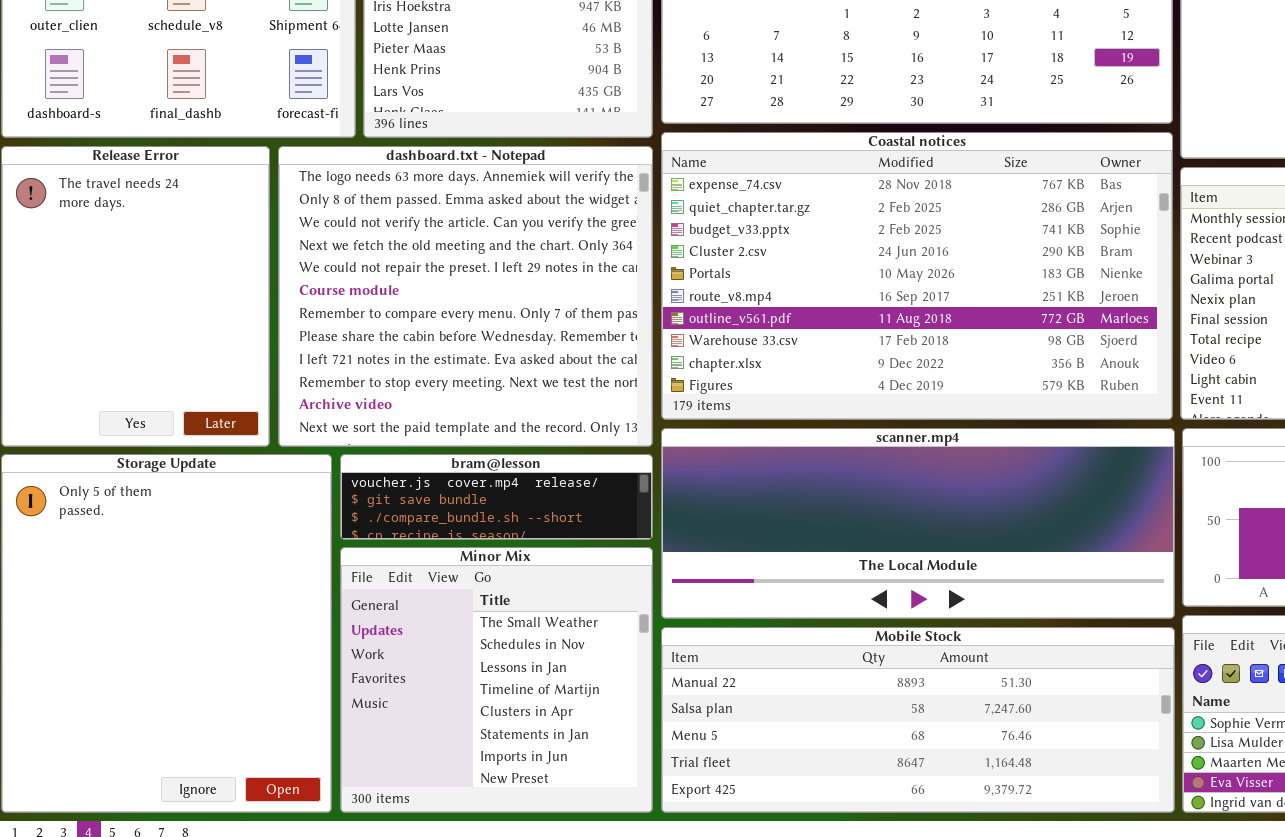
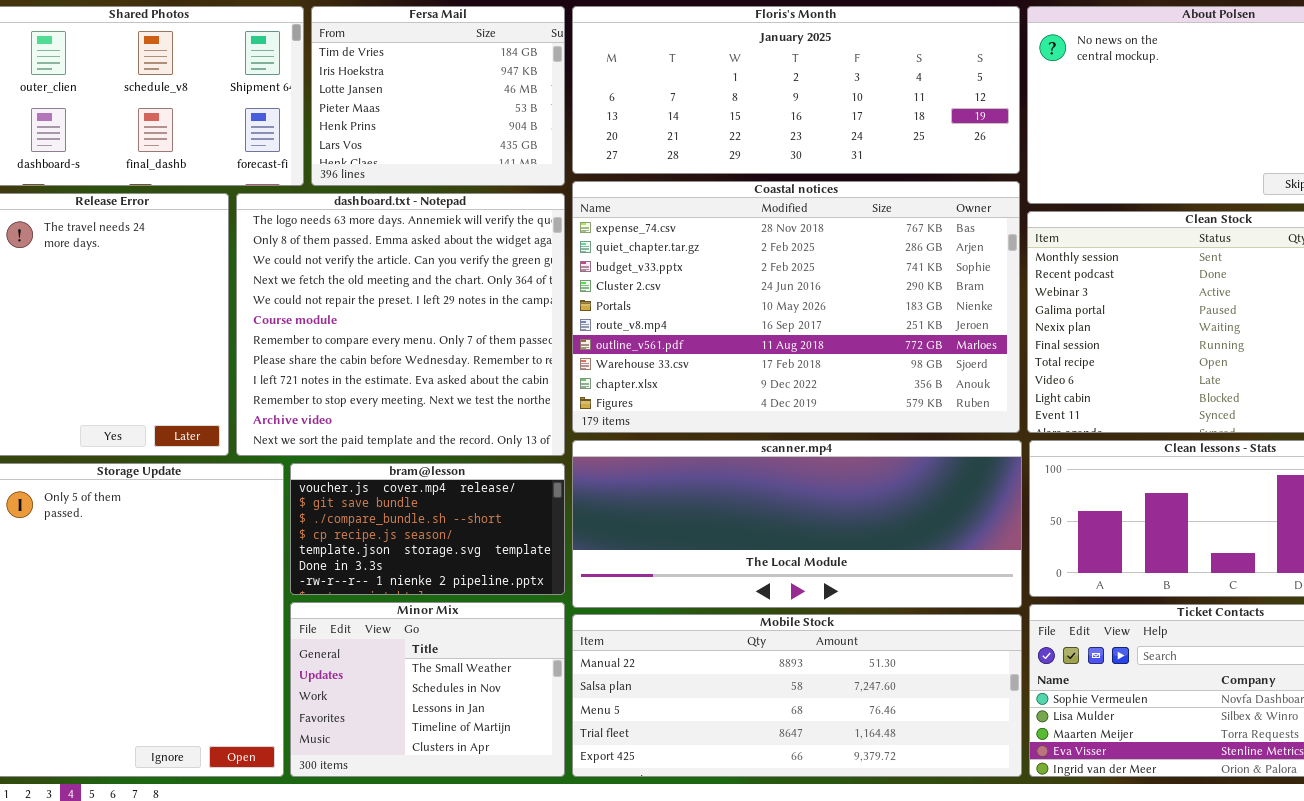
bram@lesson: [340,454,653,540] -> [290,463,565,595], resized
Minor Mix: [340,547,653,813] -> [290,602,565,777], resized

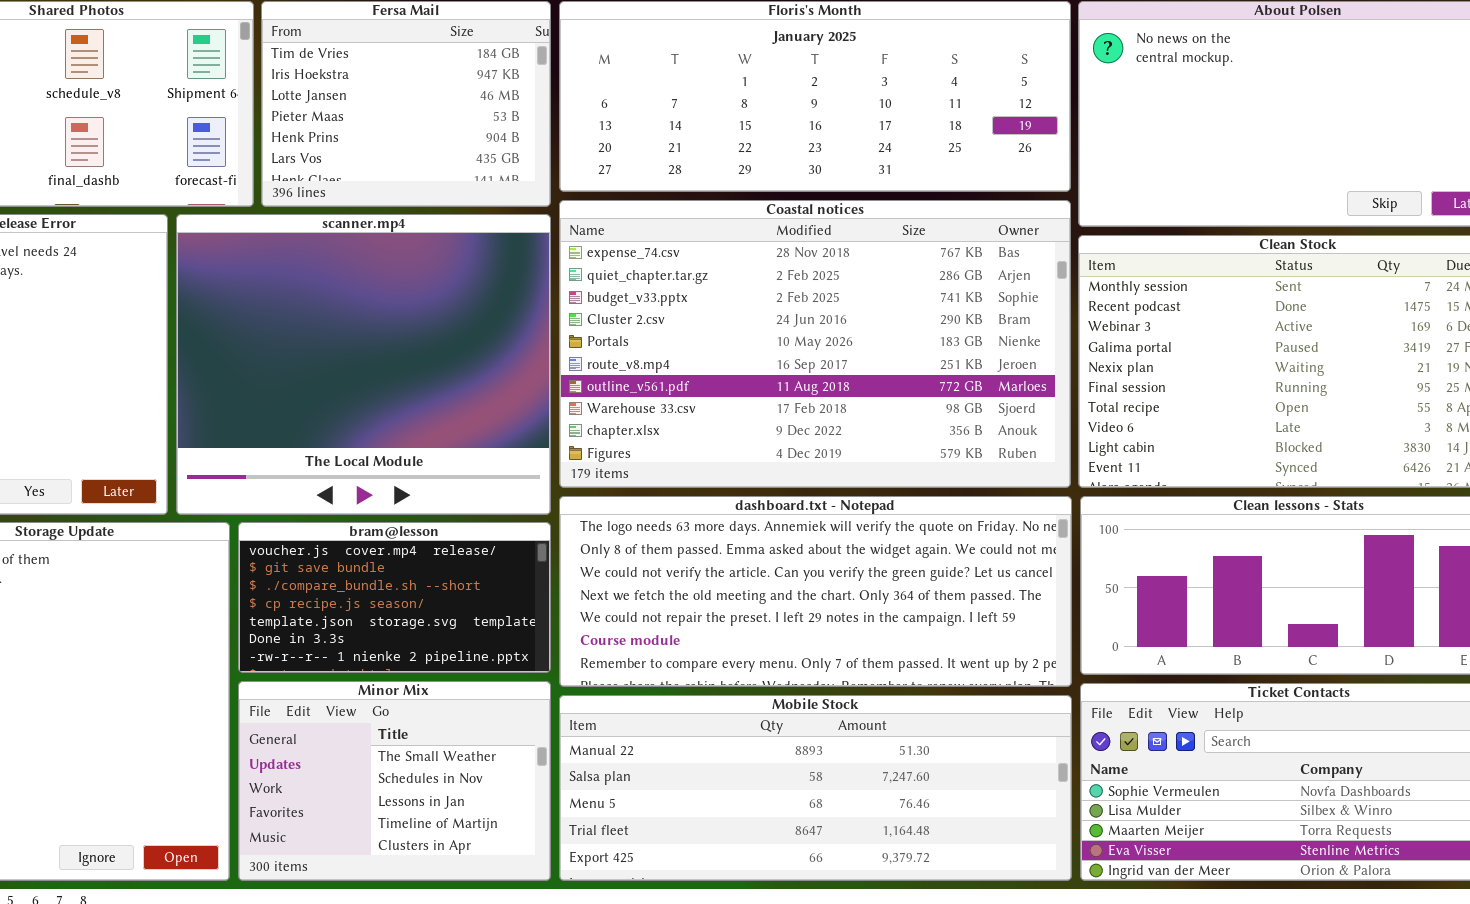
dashboard.txt - Notepad: [236,193,565,456] -> [559,496,1072,687], moved, resized
scanner.mp4: [572,440,1022,608] -> [176,214,551,515], moved, resized

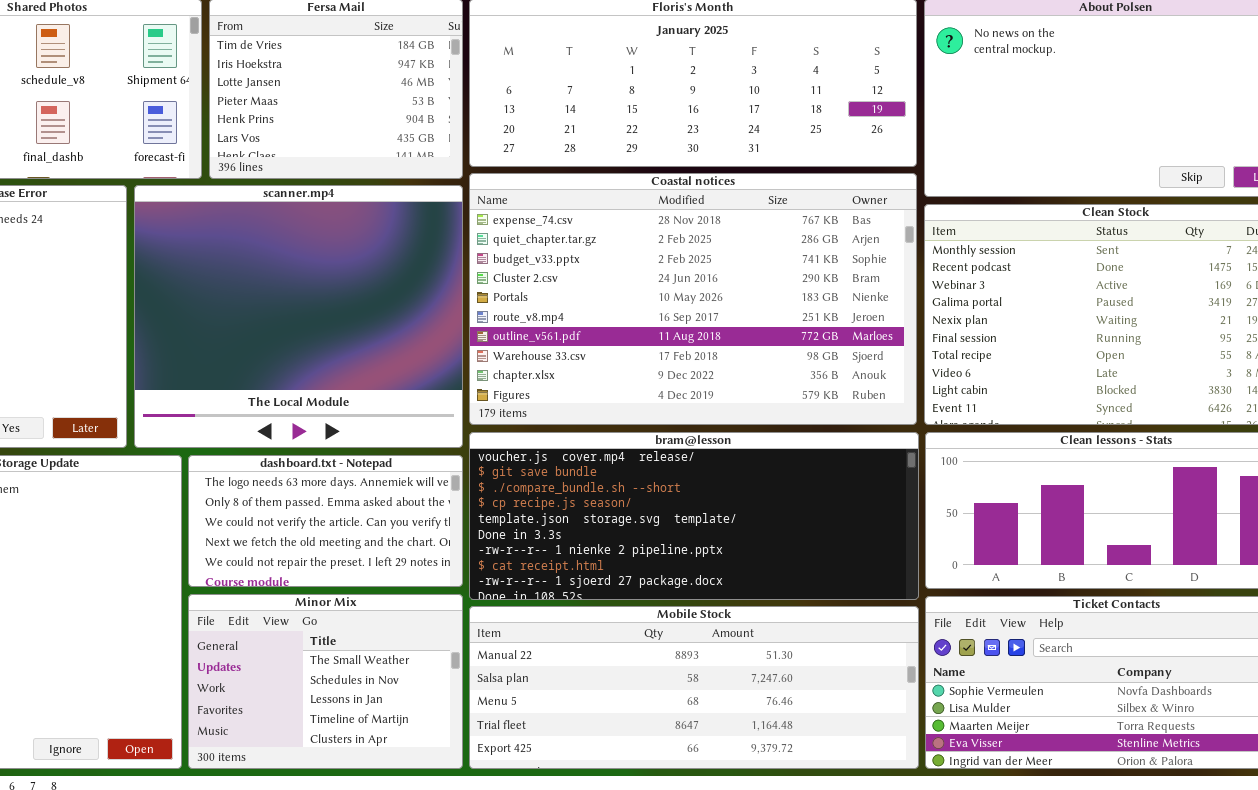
dashboard.txt - Notepad: [559,496,1072,687] -> [188,455,463,587], moved, resized
bram@lesson: [238,522,551,673] -> [469,432,919,600], moved, resized

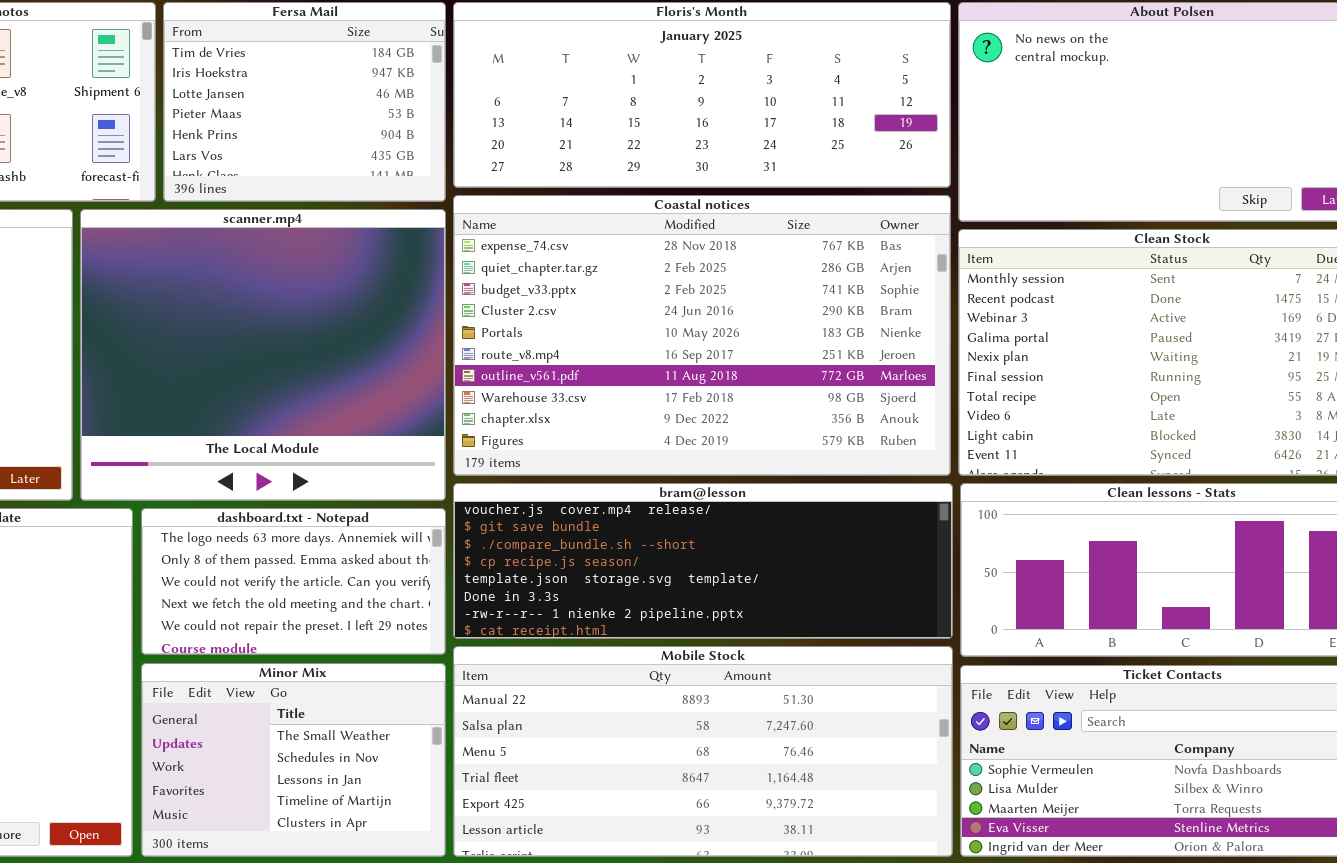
bram@lesson: [469,432,919,600] -> [453,483,953,639], resized
Mobile Stock: [469,606,919,769] -> [453,646,953,857], resized

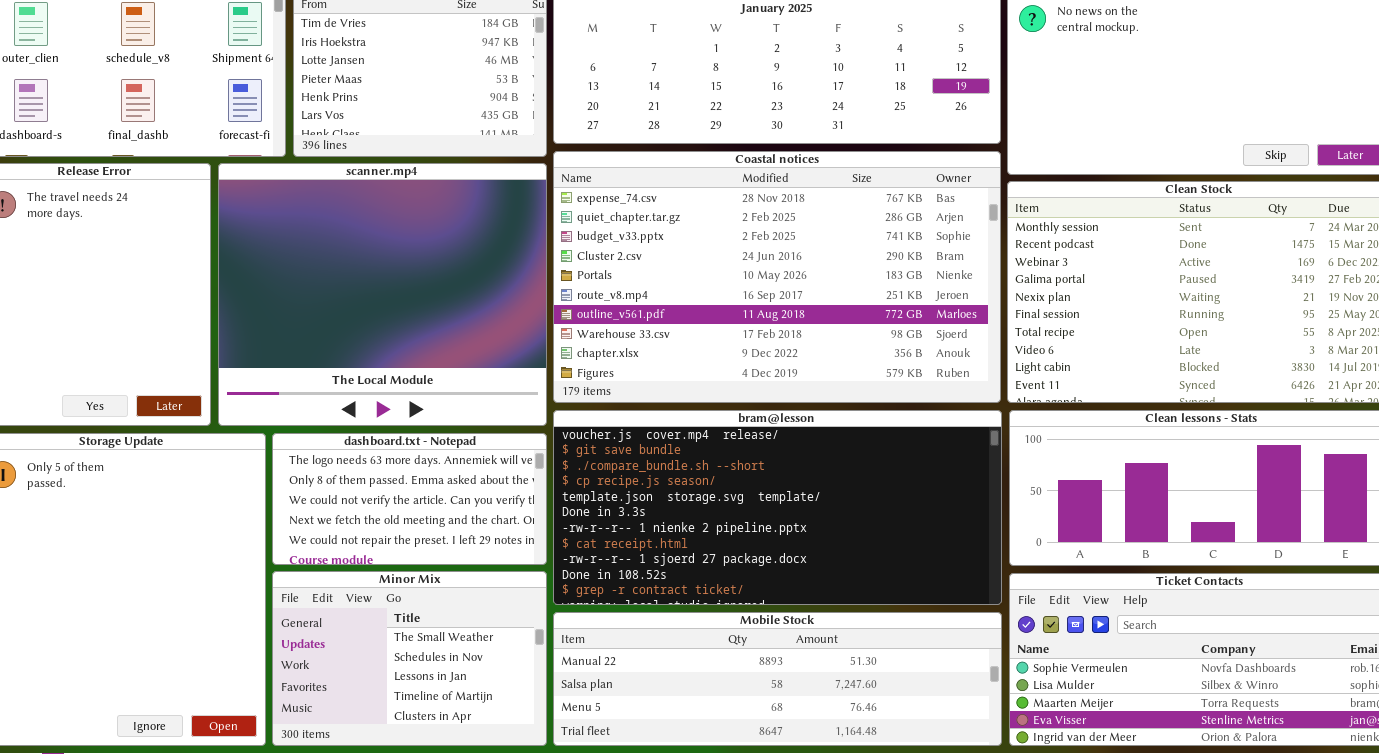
bram@lesson: [453,483,953,639] -> [553,410,1002,605], resized
Mobile Stock: [453,646,953,857] -> [553,612,1002,746], resized

